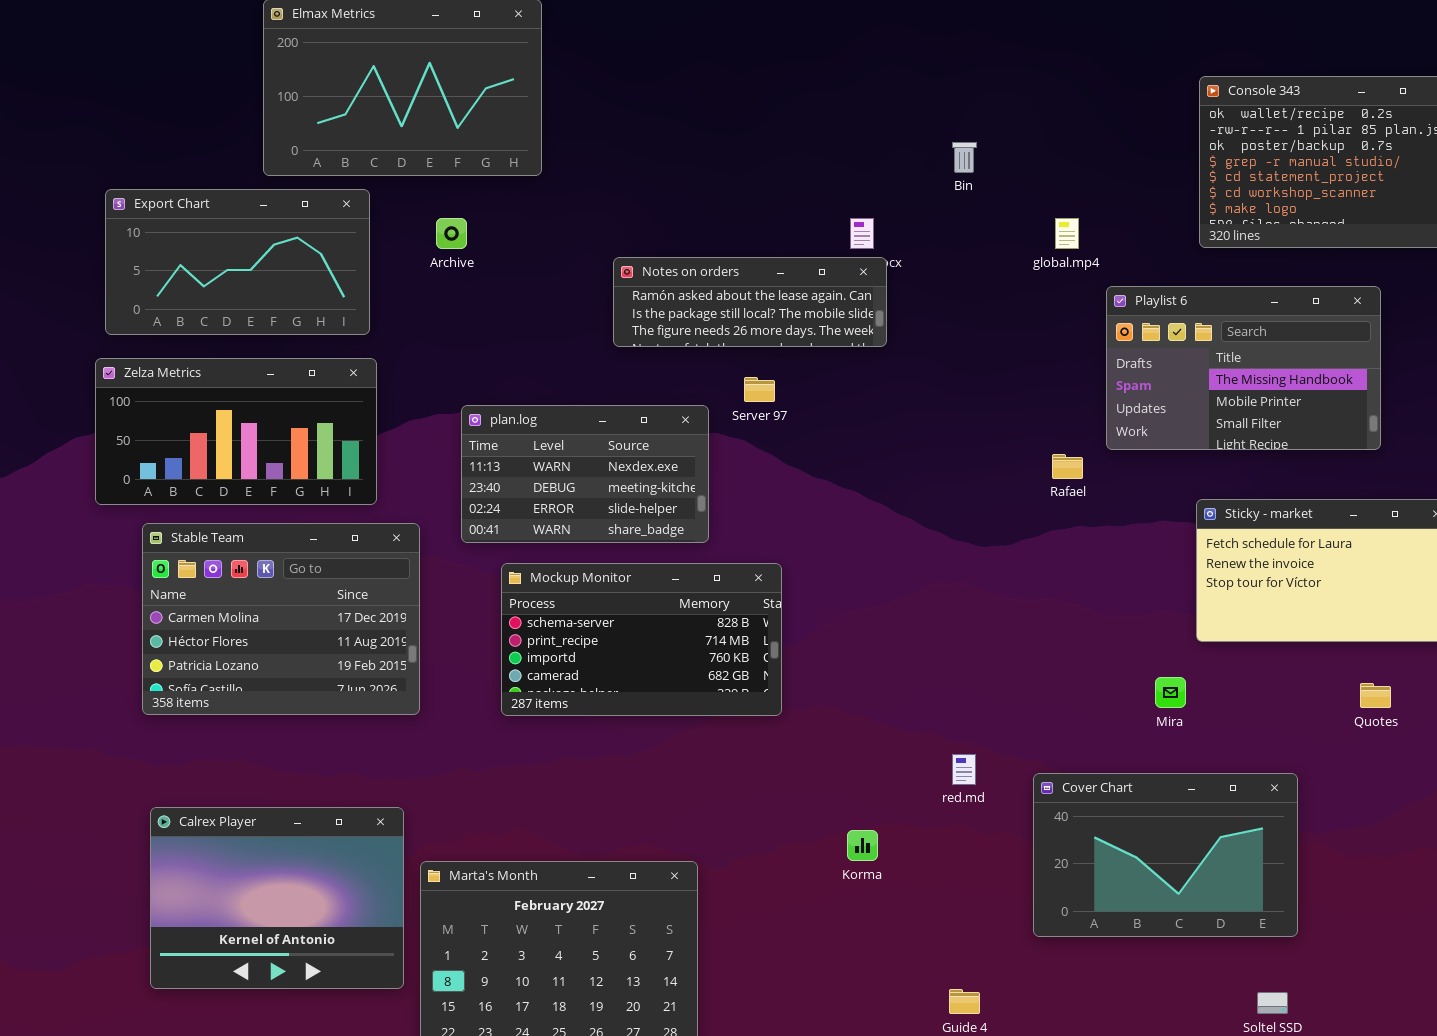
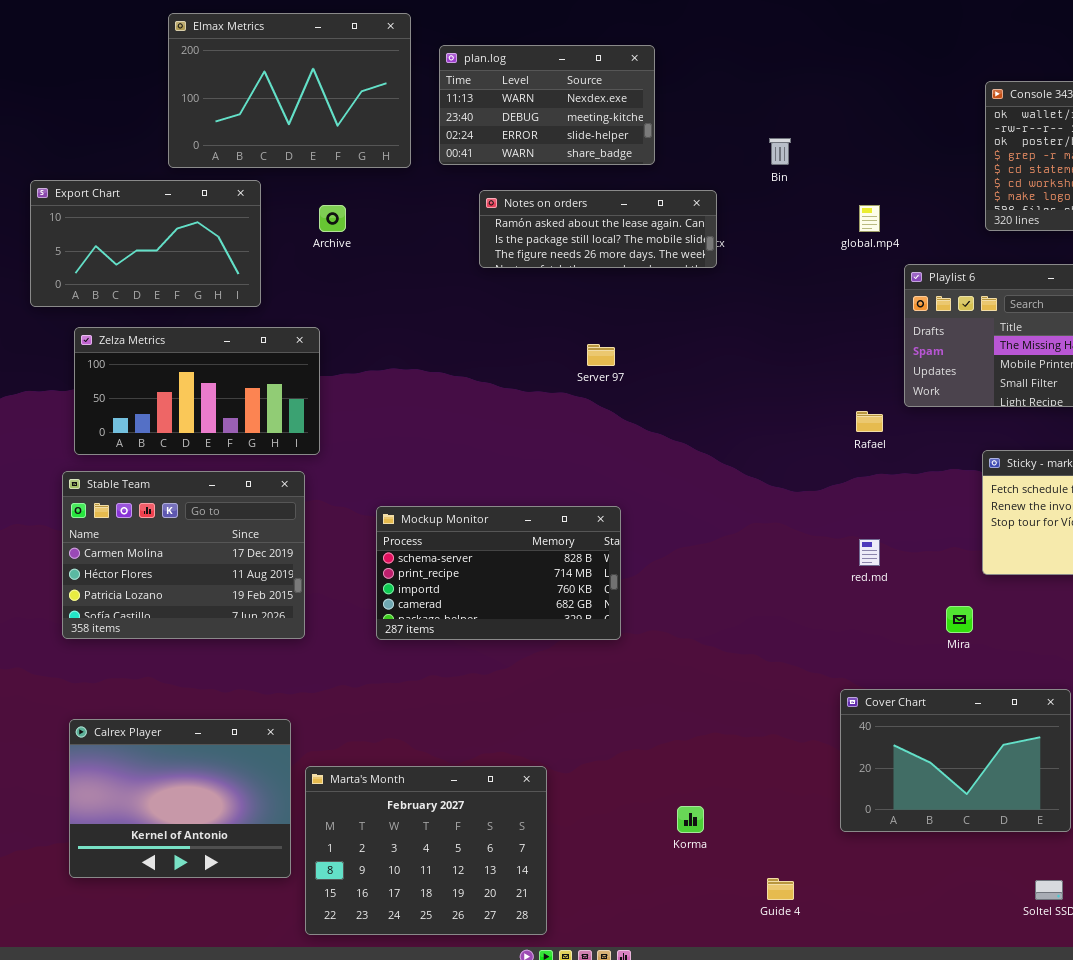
Notes on orders: [613,257,887,347] -> [479,190,717,268], moved
Zelza Metrics: [95,358,377,505] -> [74,327,320,455], moved
plan.log: [461,405,709,543] -> [439,45,655,165], moved
red.md: [952,754,976,785] -> [859,539,880,566], moved
Korma: [847,830,878,861] -> [677,806,704,833], moved

